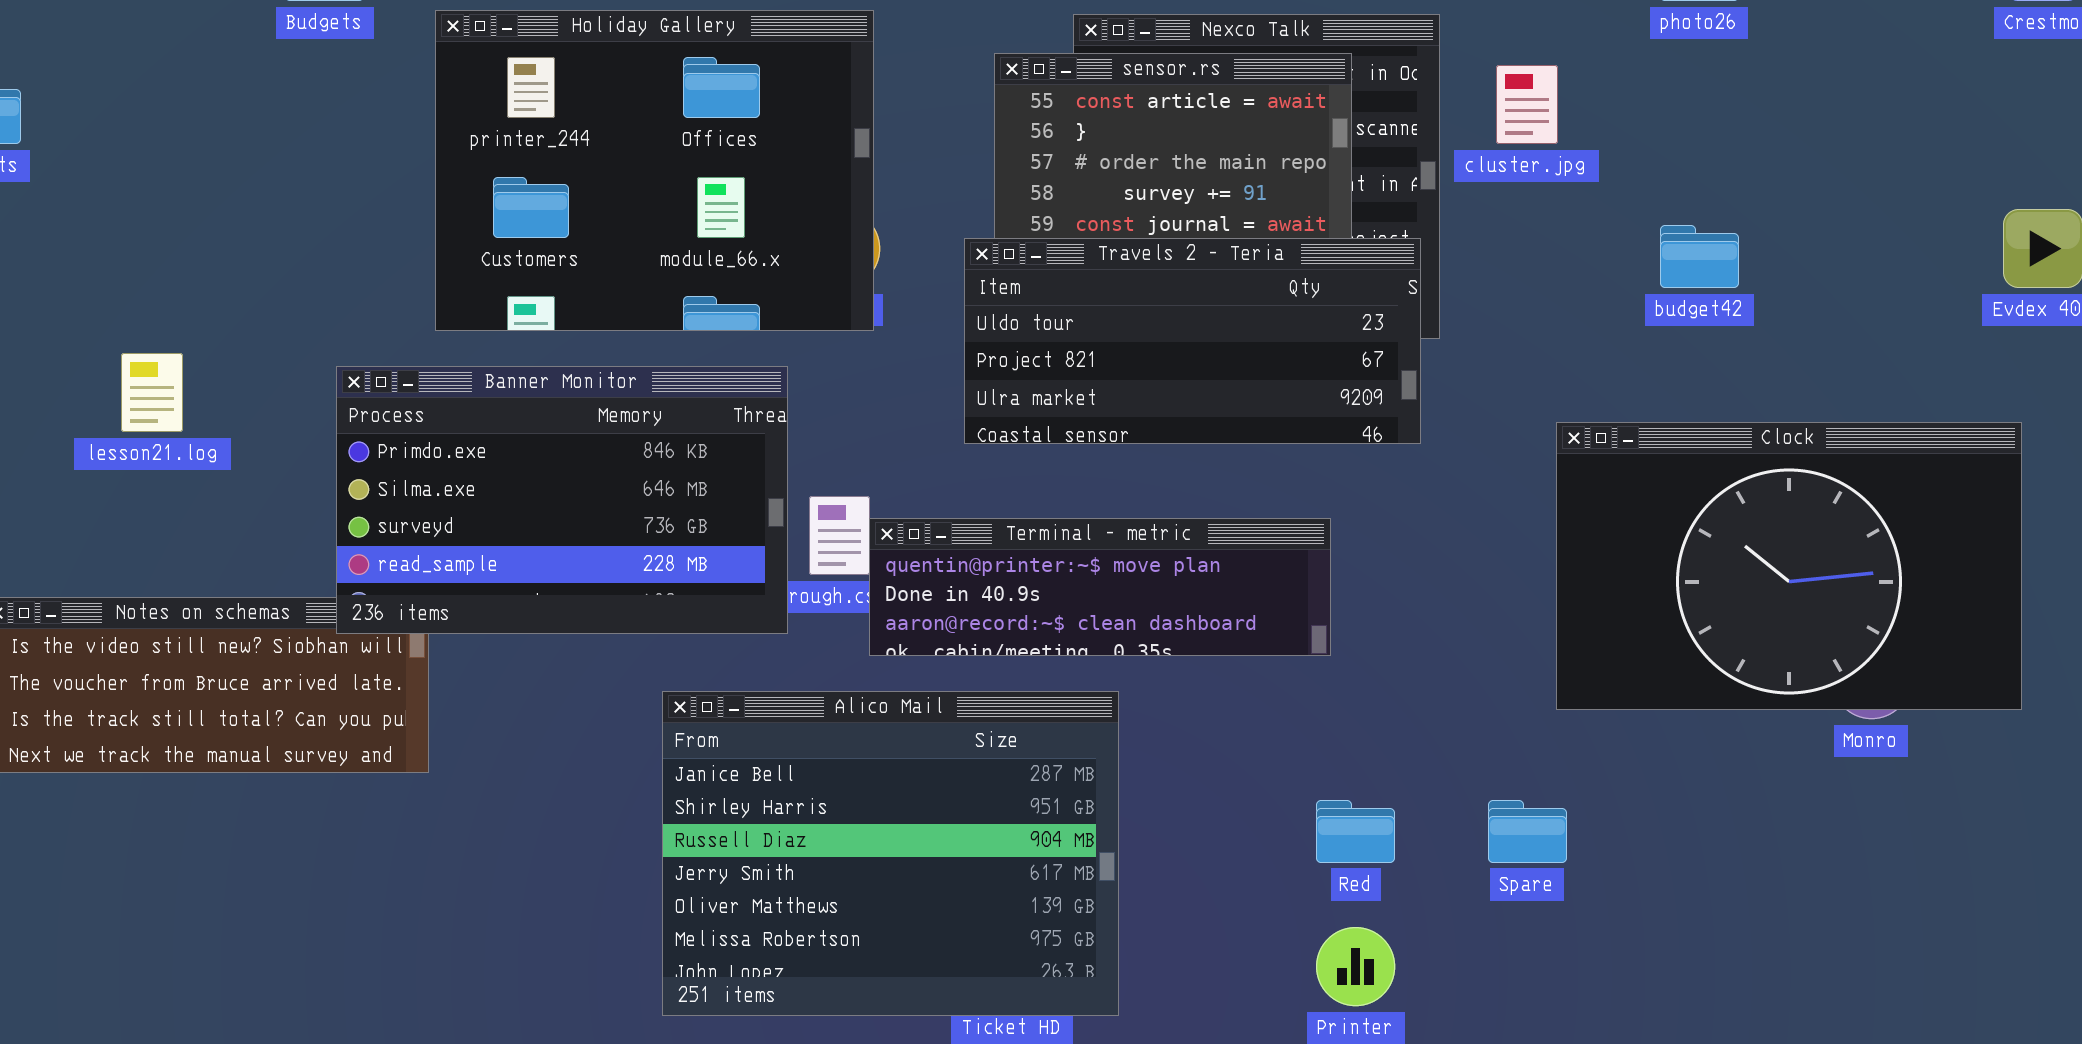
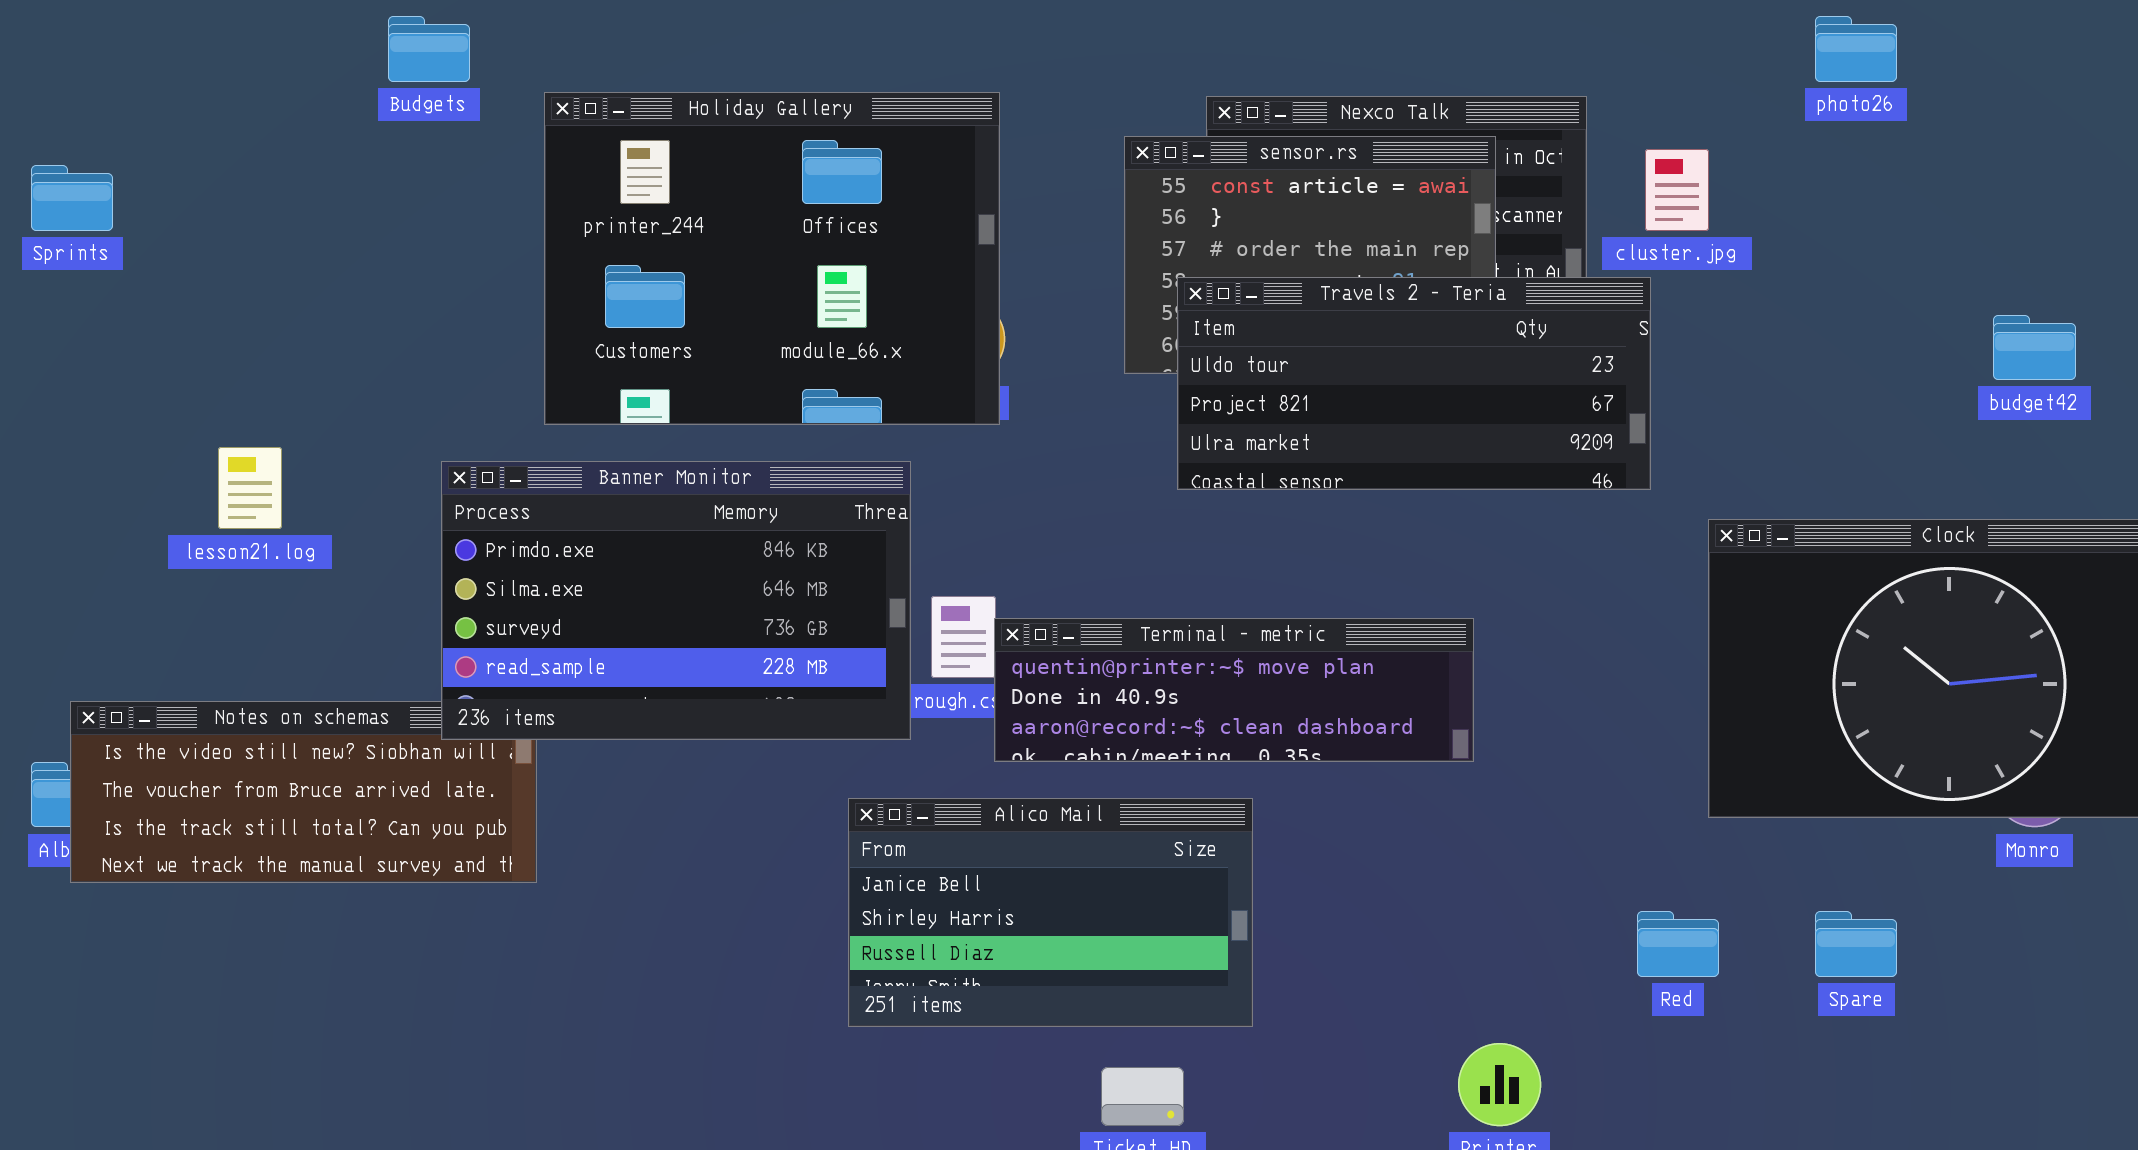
budget42: [1660,225,1739,288] -> [1993,315,2076,380], moved
Travels 2 - Teria: [964,238,1421,444] -> [1177,277,1651,490], moved
Alico Mail: [662,691,1119,1016] -> [848,798,1253,1027], resized
Red: [1316,800,1395,863] -> [1637,911,1719,977], moved
Spare: [1488,800,1567,863] -> [1815,911,1897,977], moved

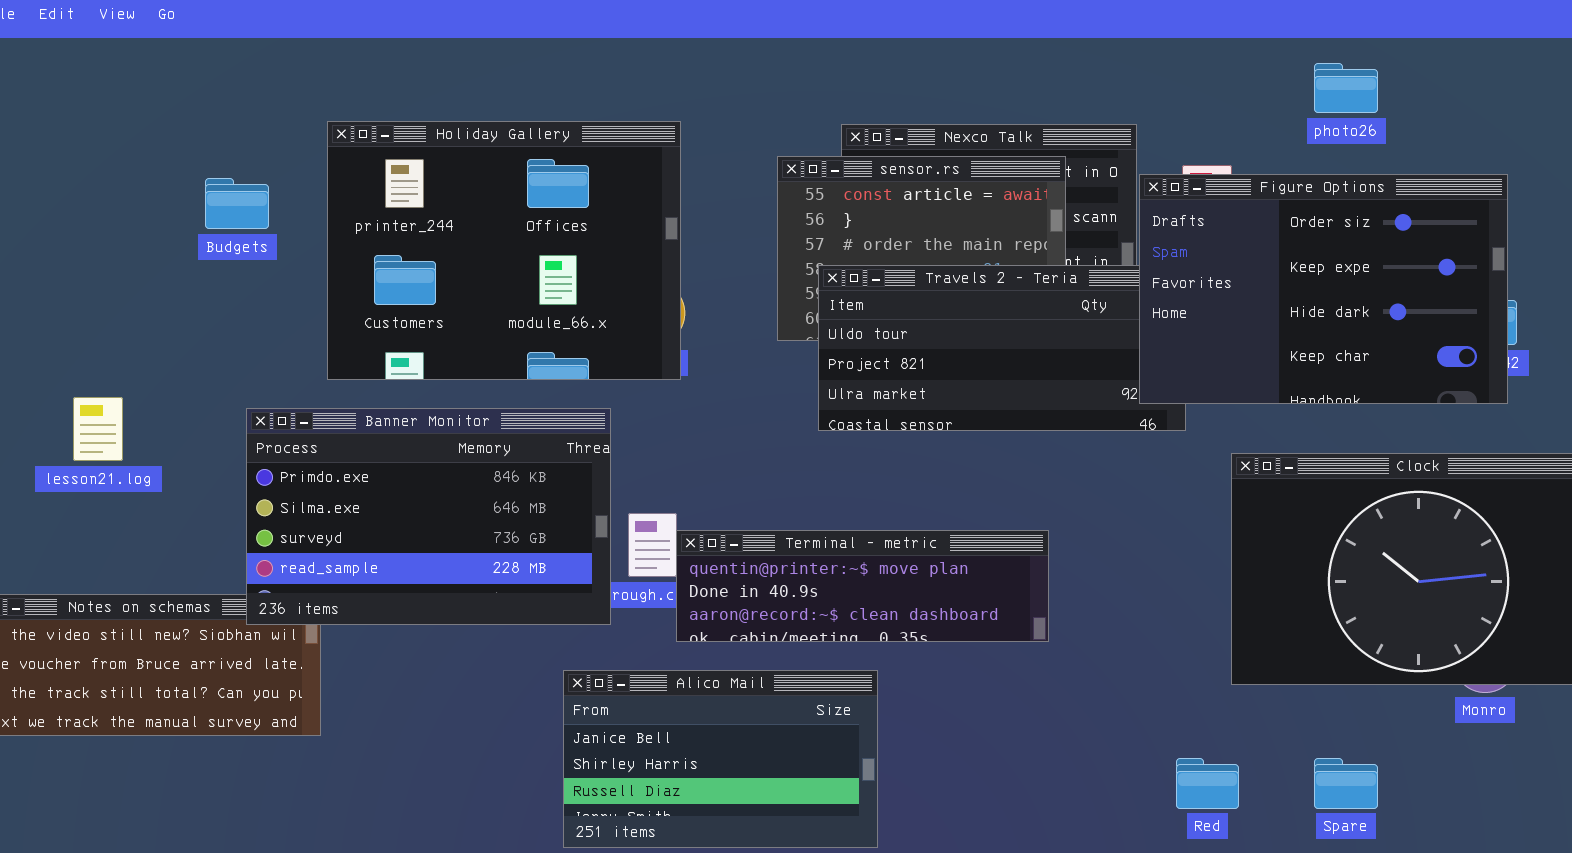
Budgets: [388,16,470,82] -> [205,178,269,229], moved
Figure Options: none -> [1139,174,1508,404], opened

